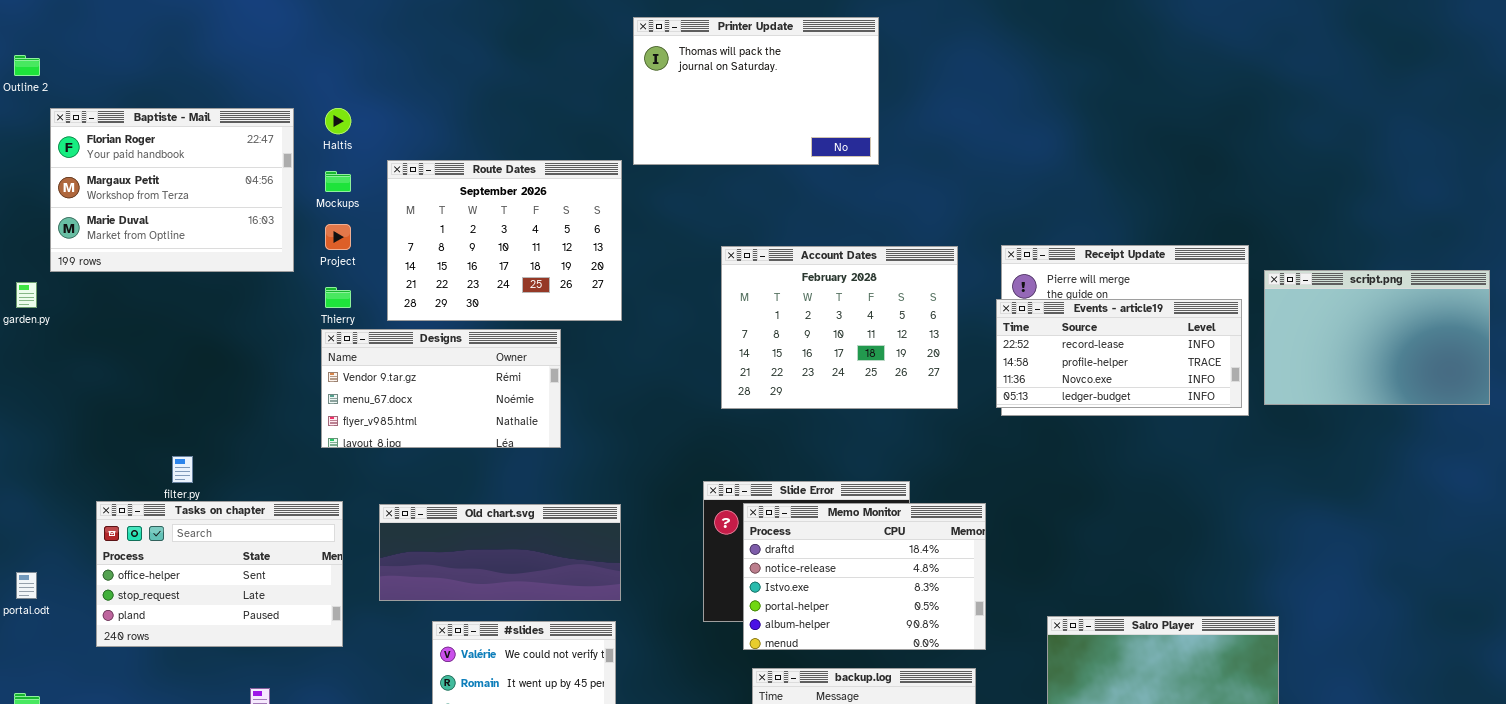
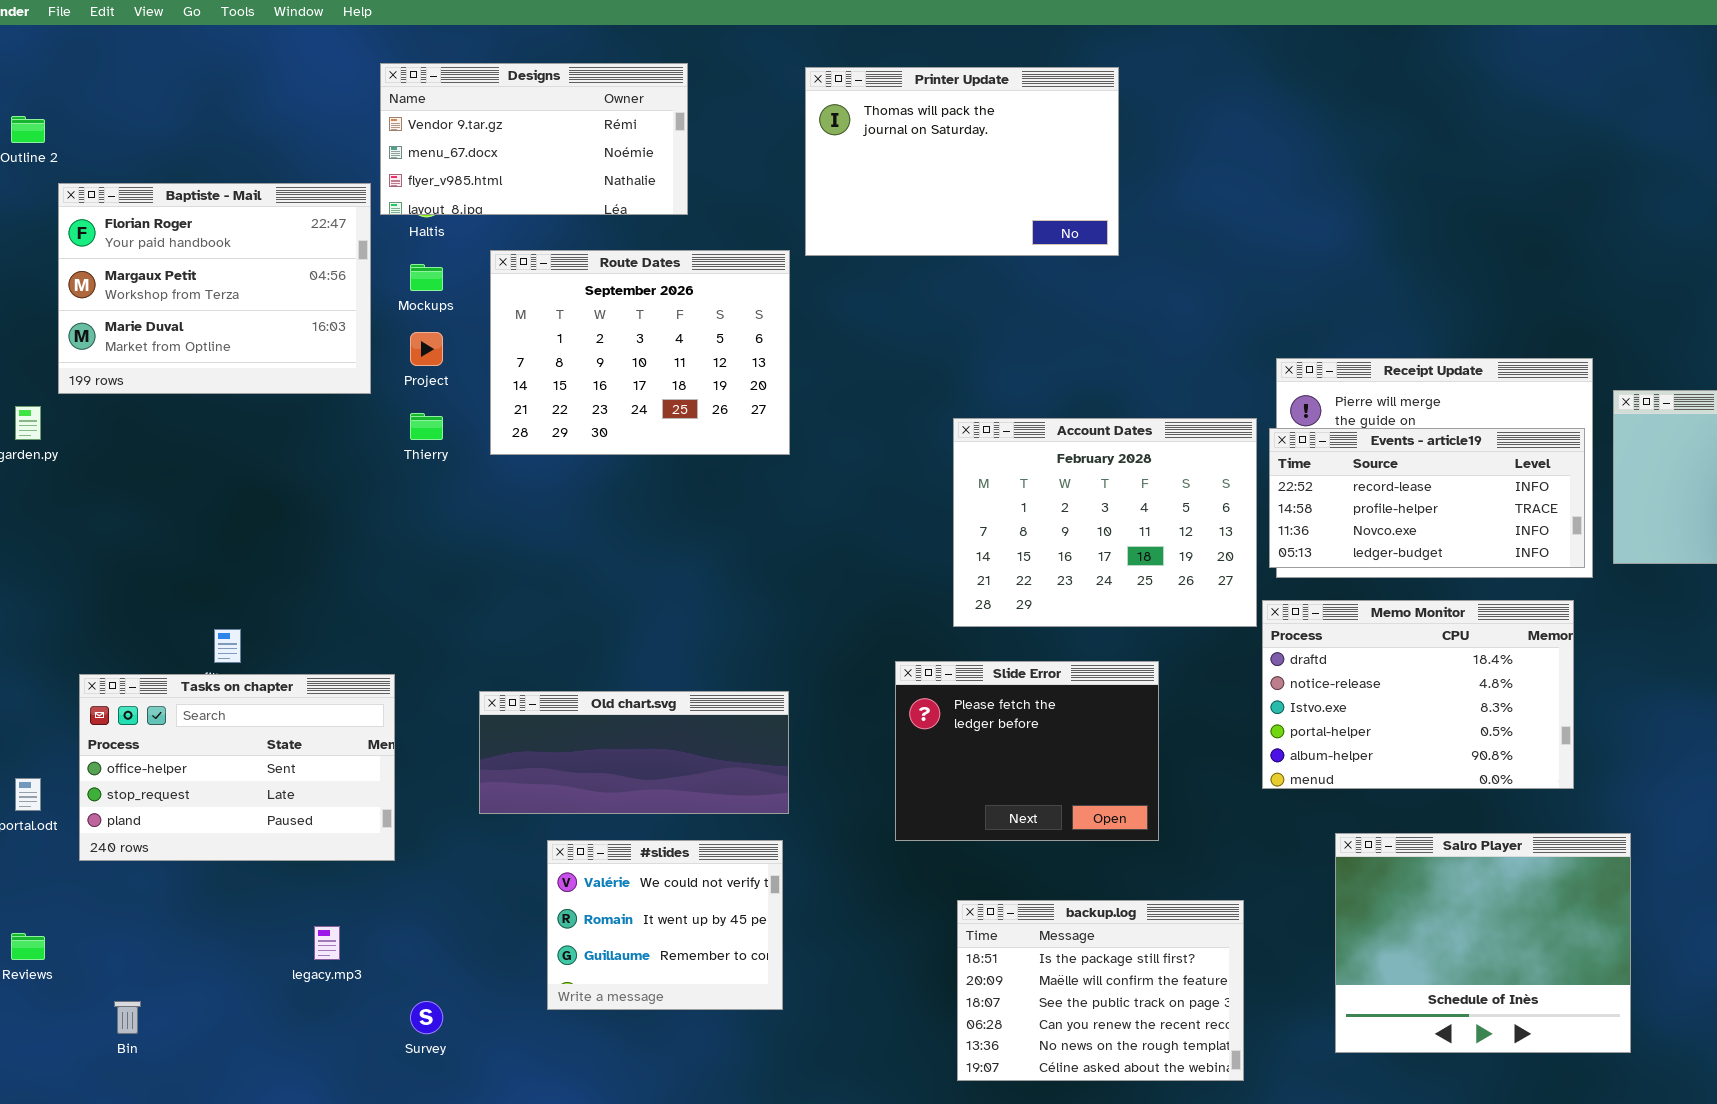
Account Dates: [721,246,958,409] -> [953,418,1257,627], moved
Designs: [321,329,561,448] -> [380,63,688,215], moved
Tasks on chapter: [96,501,343,647] -> [79,674,395,861], moved
Memo Monitor: [743,503,986,650] -> [1262,600,1574,789], moved

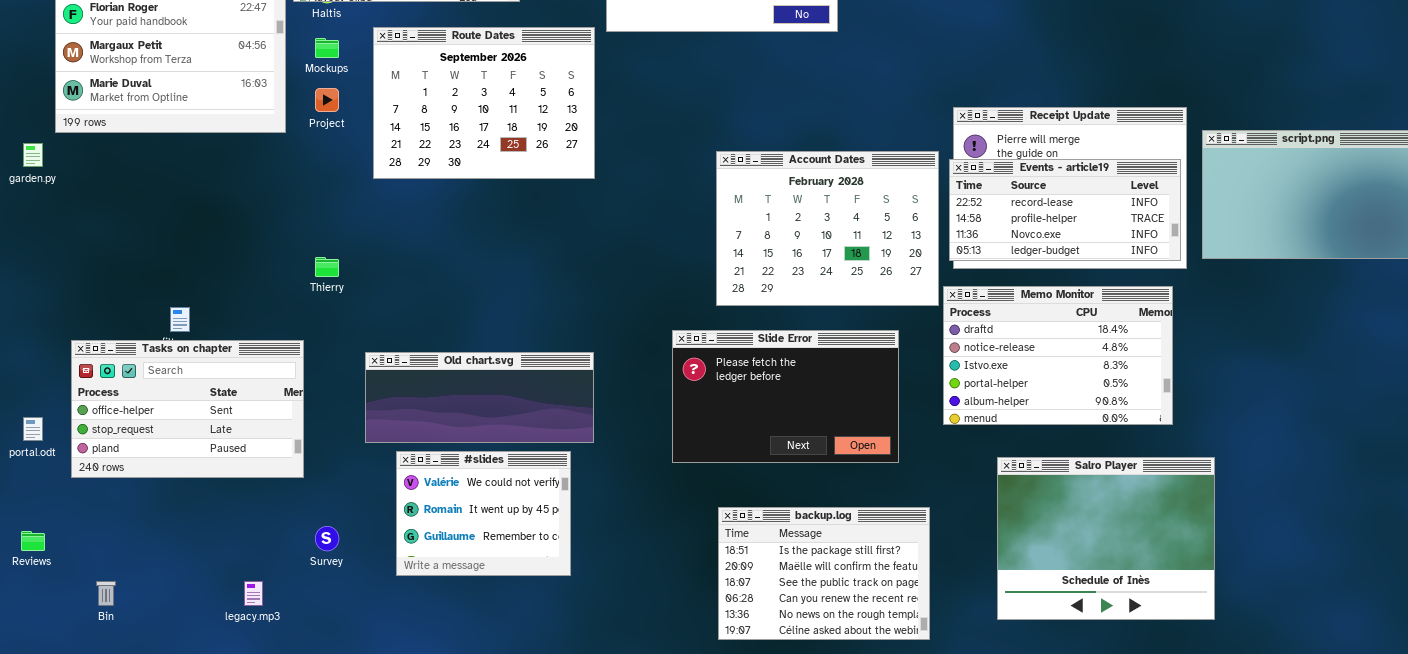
Thierry: [410,413,443,440] -> [315,257,339,277], moved
Slide Error: [895,661,1159,841] -> [672,330,899,463], resized
#slides: [547,840,783,1010] -> [396,451,571,576], moved
legacy.mp3: [314,926,340,960] -> [244,581,263,606], moved
Survey: [410,1001,443,1034] -> [315,526,339,551], moved

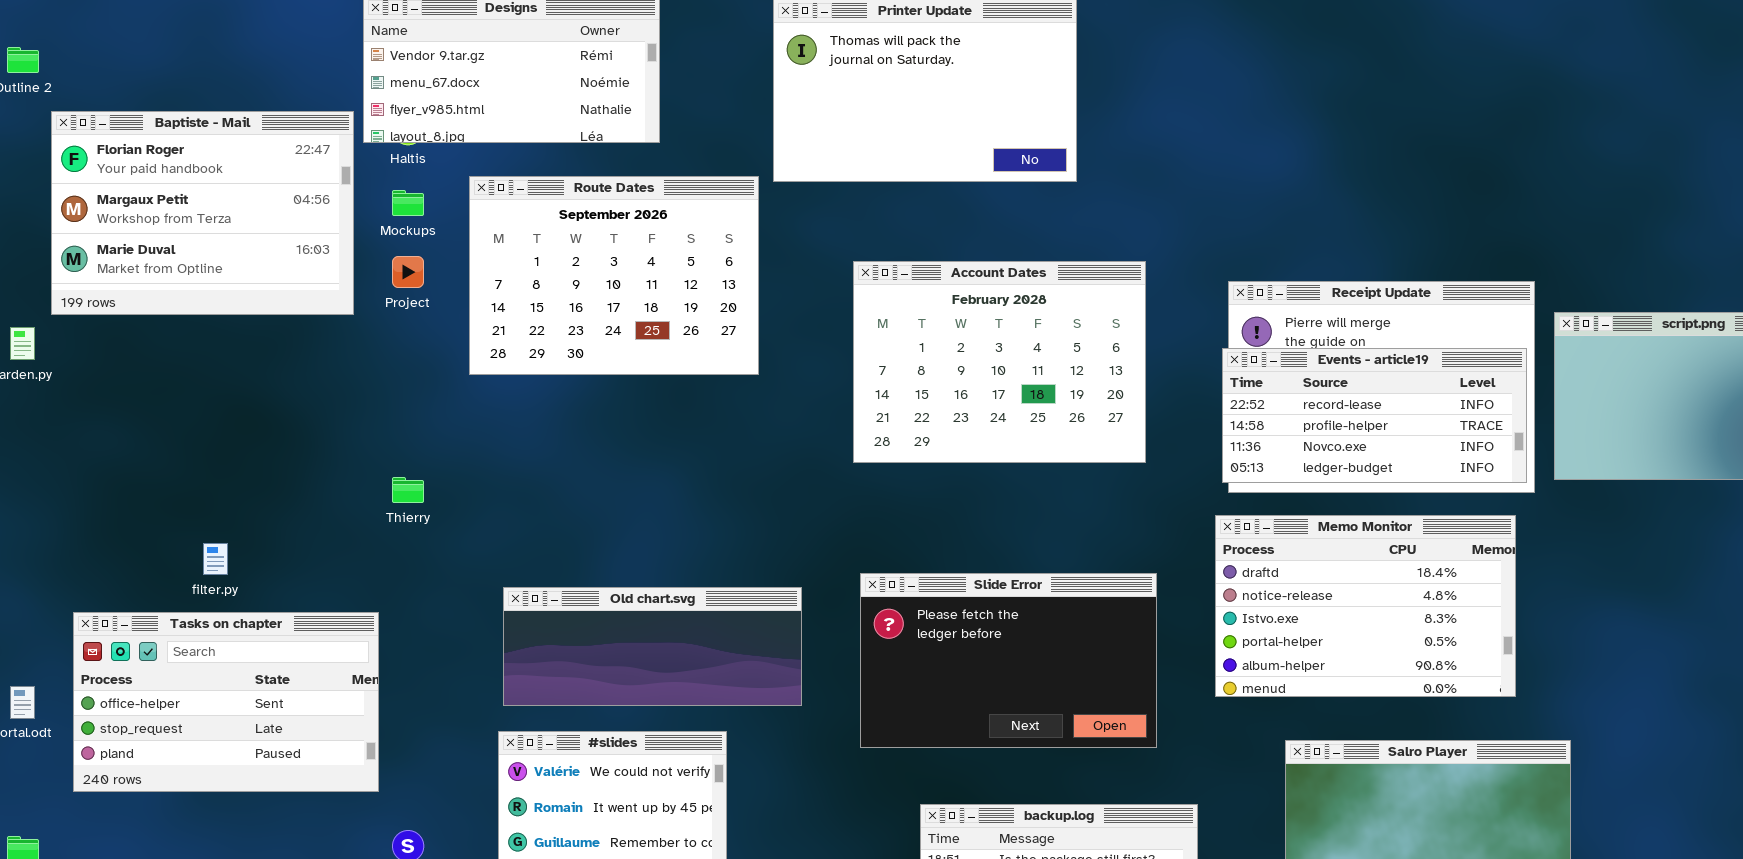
Account Dates: [716,151,939,306] -> [853,261,1146,463], moved
Tasks on chapter: [71,340,304,478] -> [73,612,379,792], moved
Old chart.svg: [365,352,594,443] -> [503,587,802,706], moved

